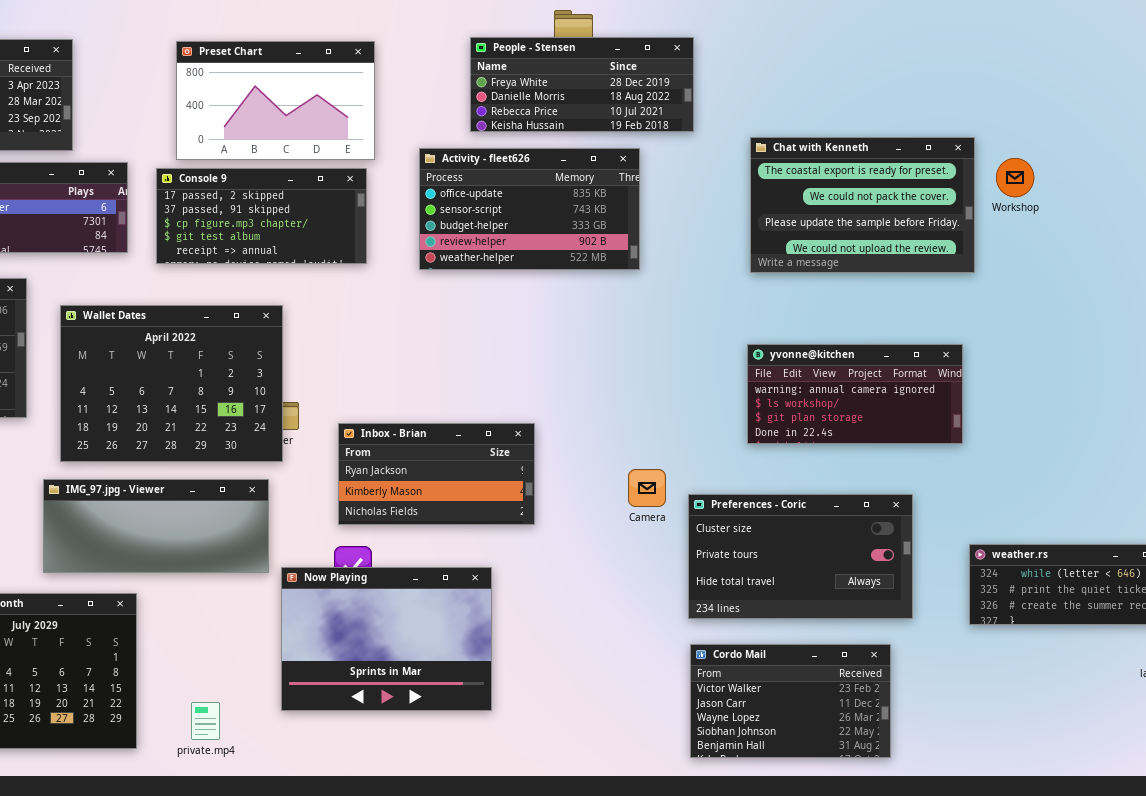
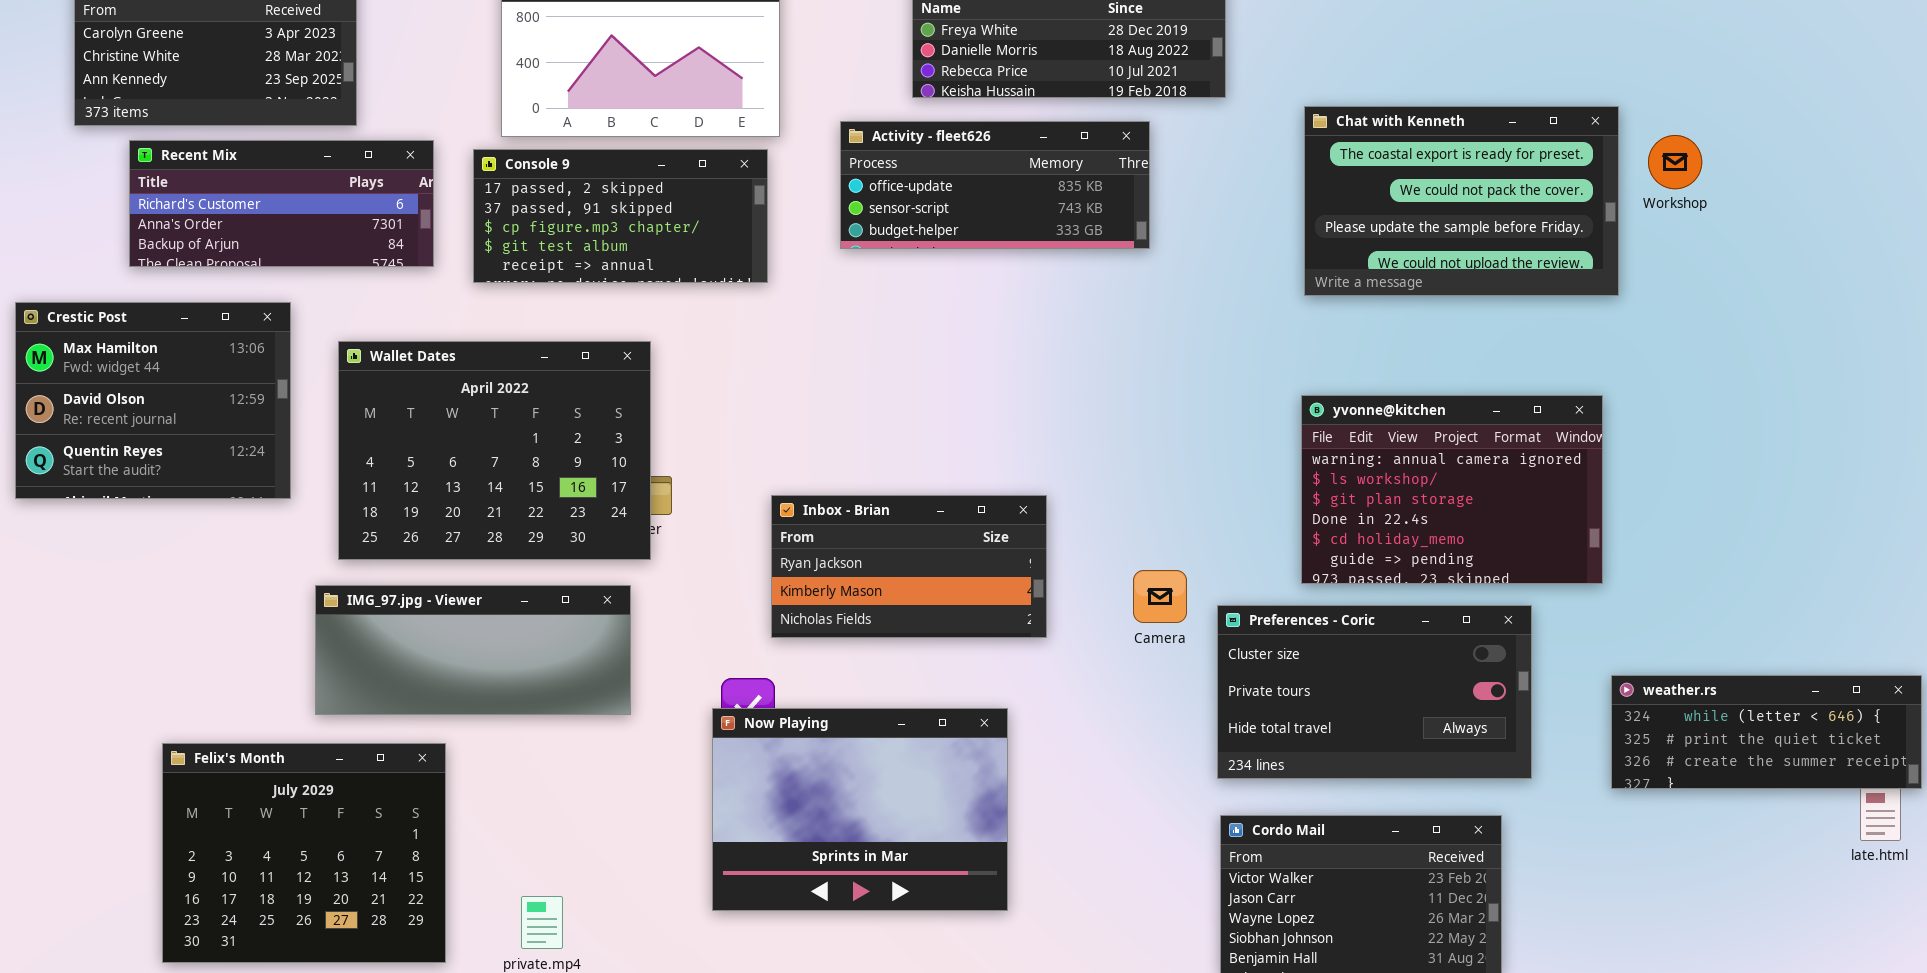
Activity - fleet626: [419,148,640,270] -> [840,121,1150,249], resized
yvonne@kitchen: [747,344,963,444] -> [1301,395,1603,584], resized
Inbox - Brian: [338,423,535,525] -> [771,495,1047,638], moved
Now Playing: [281,567,492,711] -> [712,708,1008,911], moved

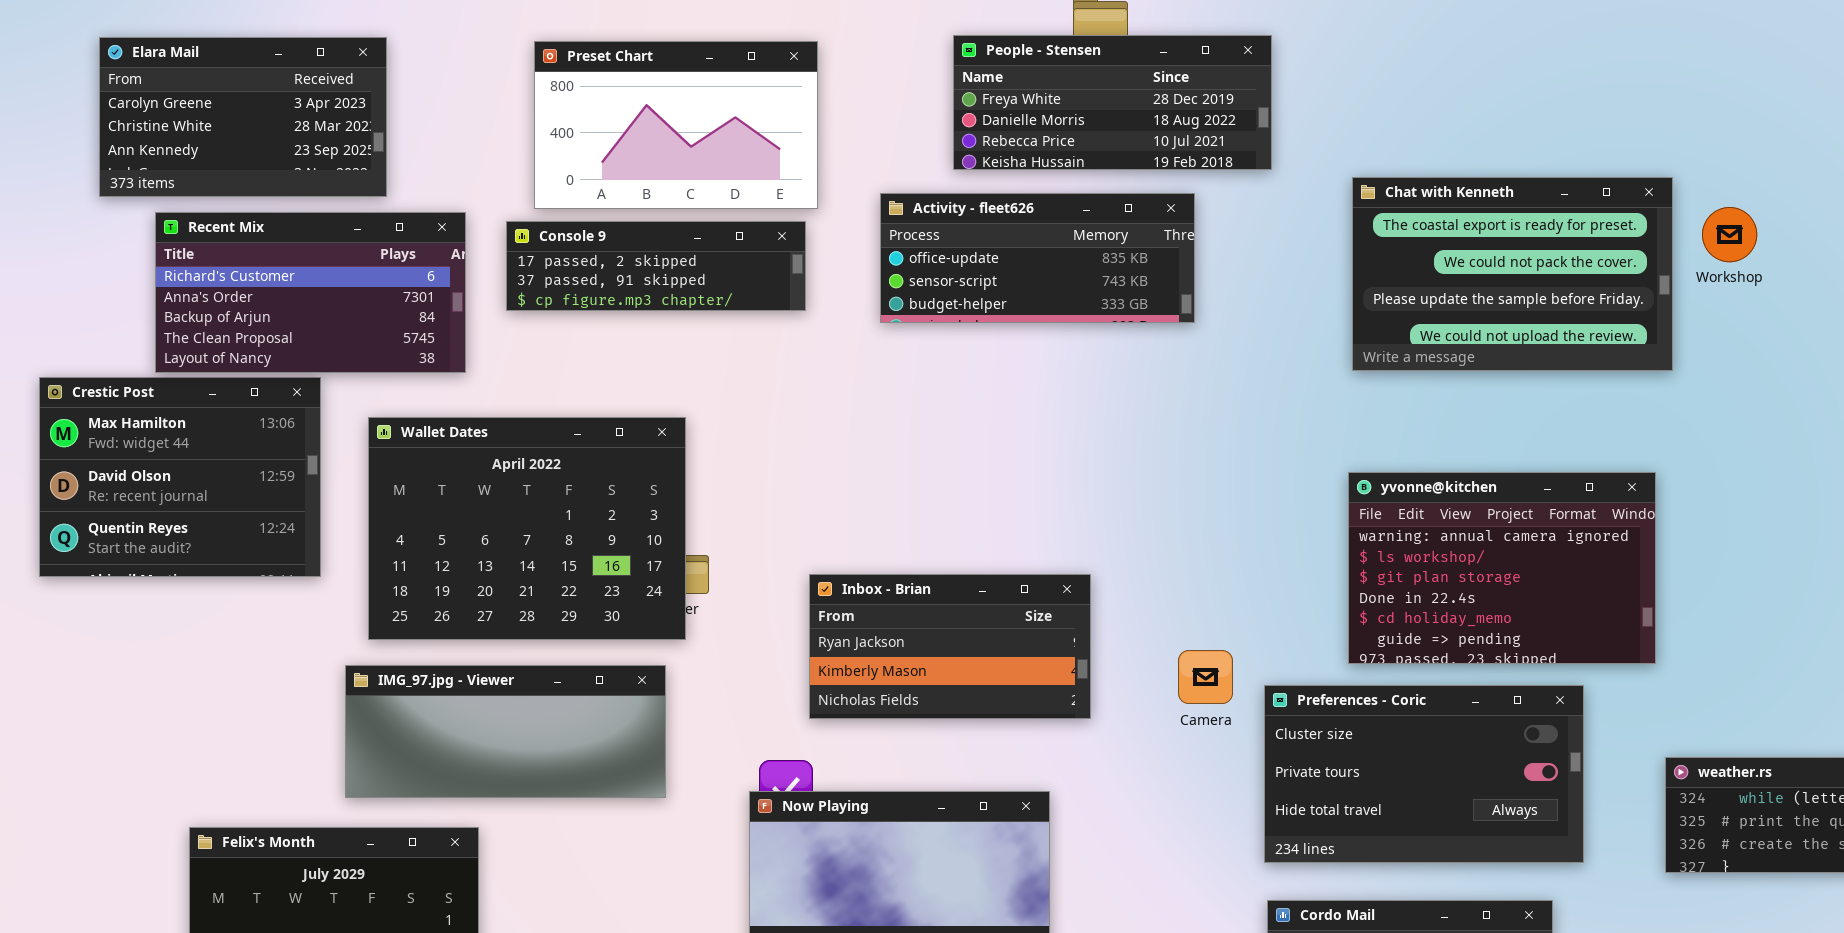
Recent Mix: [129,140,434,267] -> [155,212,466,373], resized
Console 9: [473,149,768,283] -> [506,221,806,311], resized

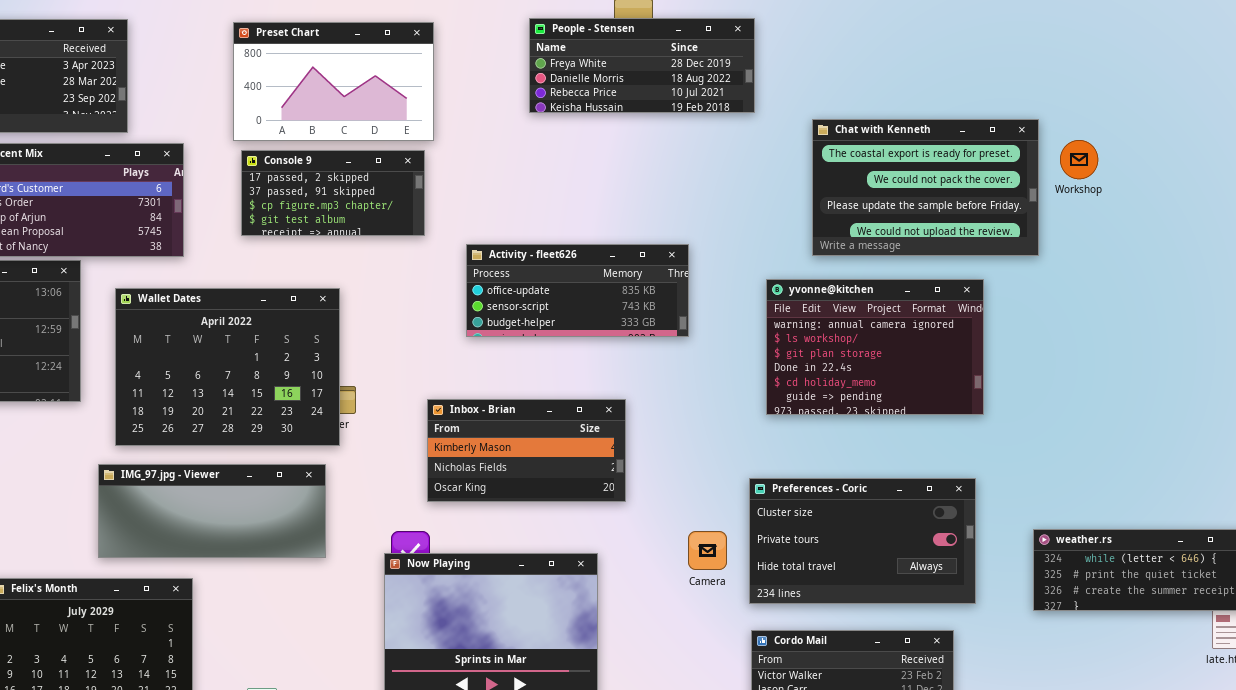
Activity - fleet626: [880,193,1195,323] -> [466,244,689,337], moved
Console 9: [506,221,806,311] -> [241,150,425,236], resized
yvonne@kitchen: [1348,472,1656,664] -> [766,279,984,415], moved
Inbox - Brian: [809,574,1091,719] -> [427,399,626,502], scrolled down 1 row
Camera: [1178,650,1233,704] -> [688,531,727,570], moved

